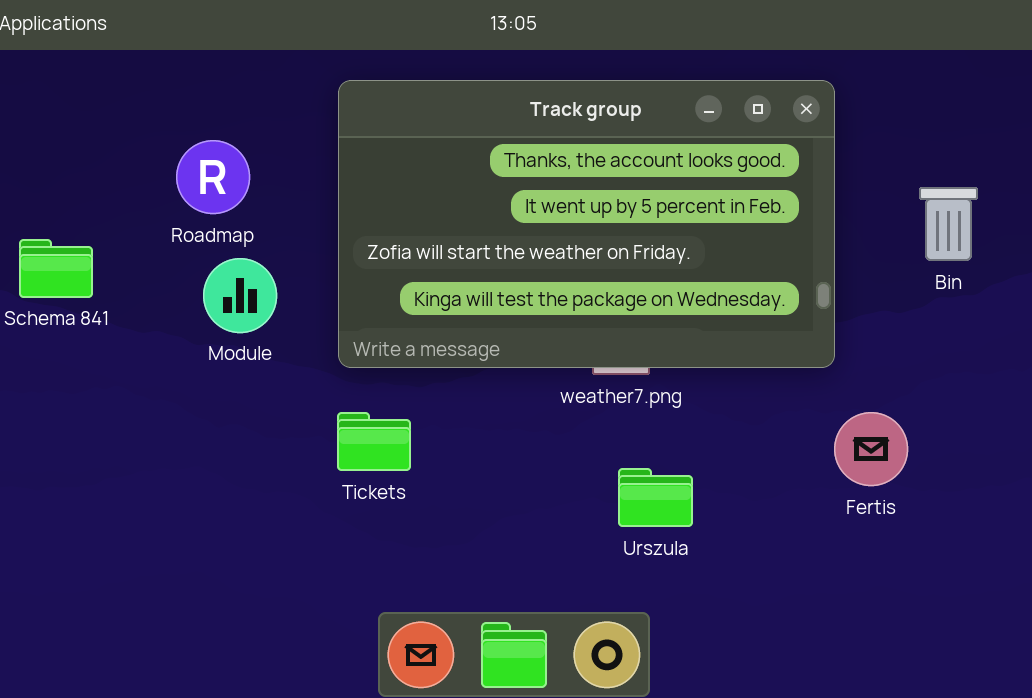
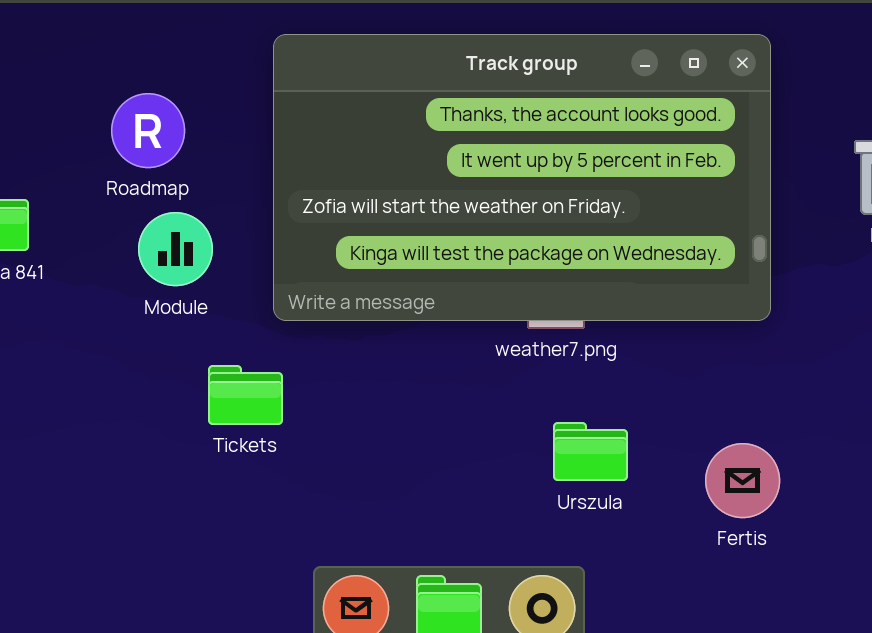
Tickets: [337,412,411,471] -> [208,365,283,425], moved
Fertis: [834,412,908,486] -> [705,443,780,518], moved

